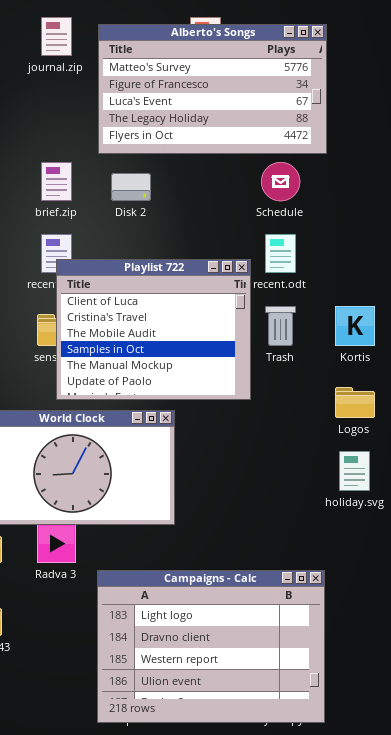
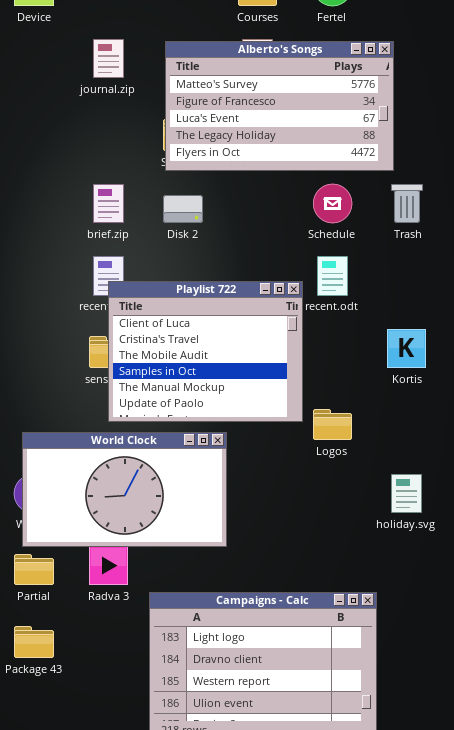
Alberto's Songs: [98,24,327,154] -> [165,41,394,171], moved
Trash: [265,306,296,346] -> [391,184,423,223], moved
Logos: [335,387,375,418] -> [313,409,352,440], moved

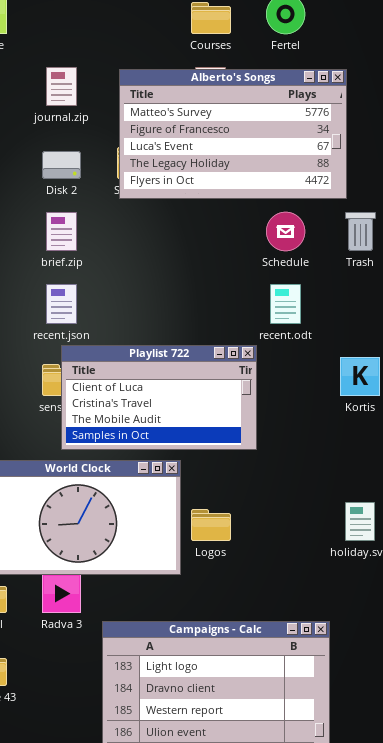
Disk 2: [163,195,203,223] -> [42,151,81,179], moved
Playlist 722: [108,281,303,422] -> [61,345,257,450], resized
Logos: [313,409,352,440] -> [191,509,231,541], moved

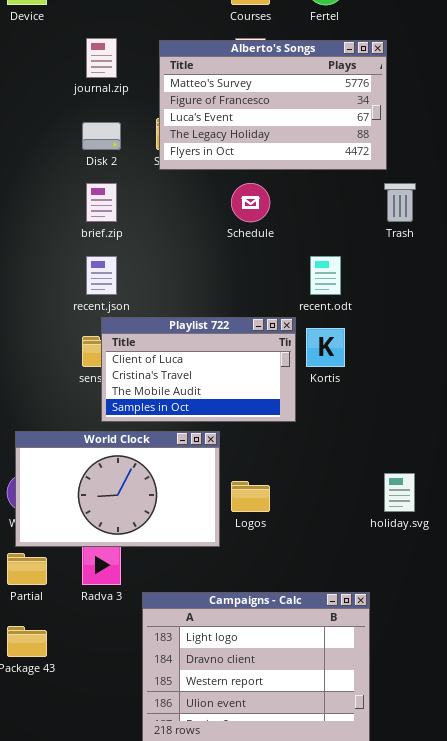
Schedule: [266,212,305,251] -> [231,183,270,222], moved
Kortis: [340,357,380,396] -> [306,328,345,367], moved

